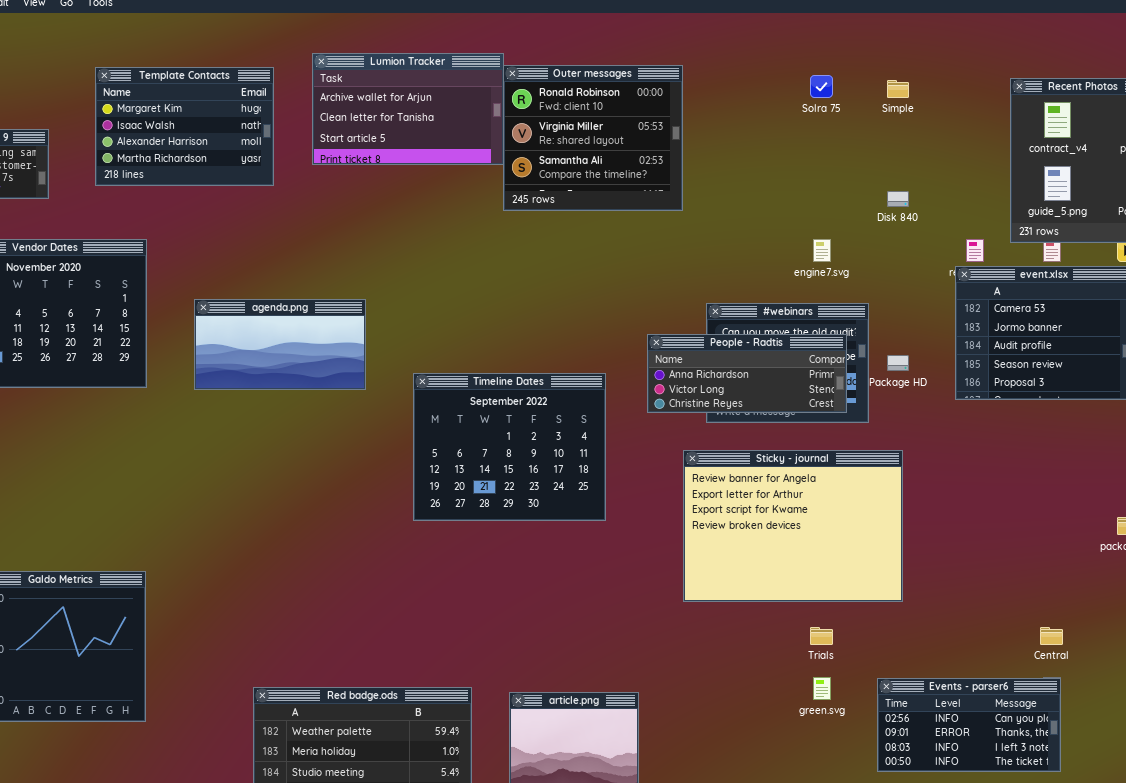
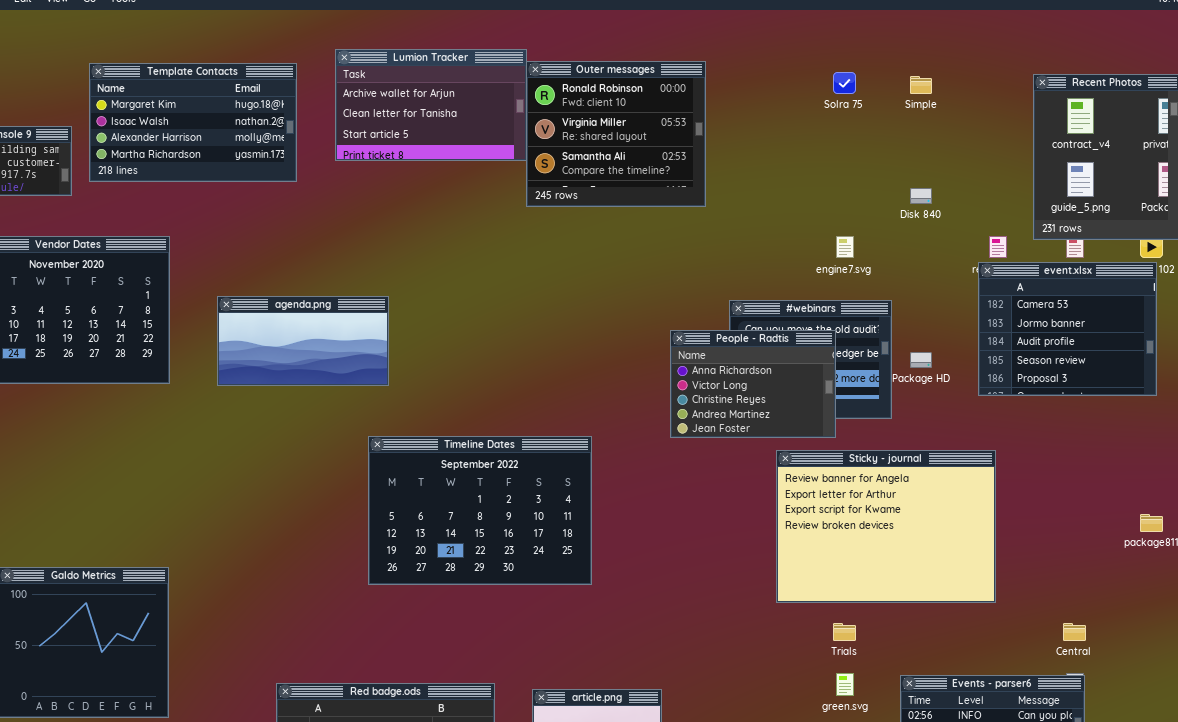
Template Contacts: [95,67,274,186] -> [89,63,297,182], resized
People - Radtis: [647,334,847,413] -> [670,330,836,438], resized
Timeline Dates: [413,373,606,521] -> [368,436,592,585], moved, resized
Sticky - journal: [683,450,903,602] -> [776,450,996,603], moved

